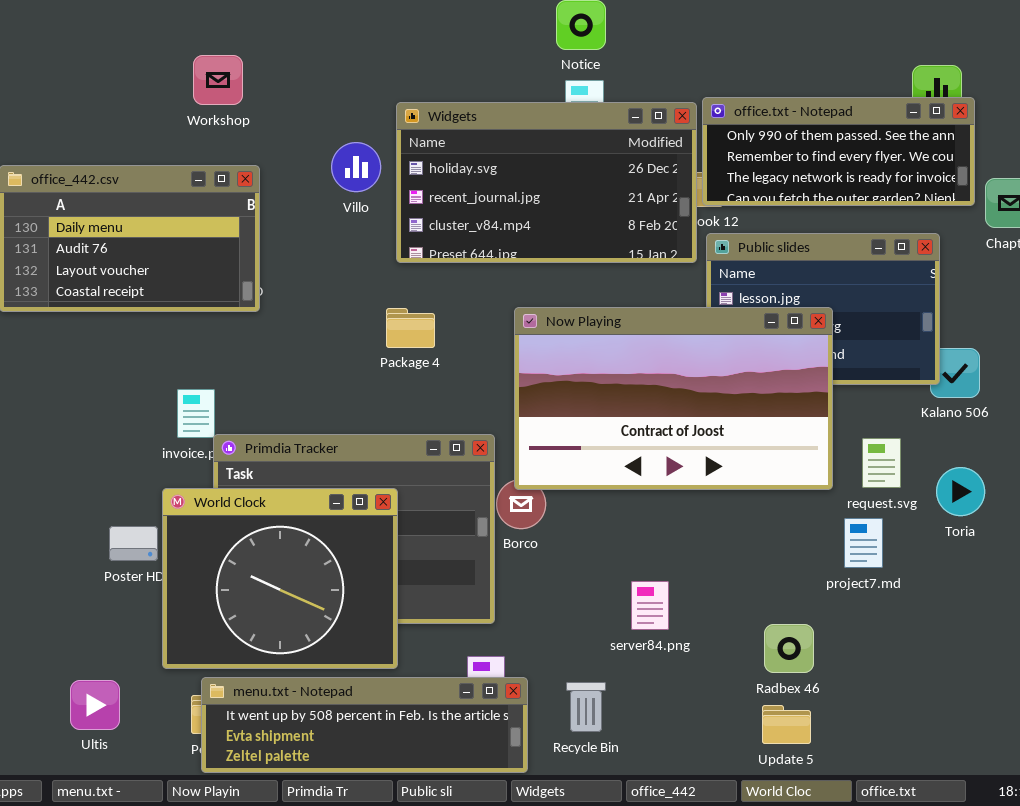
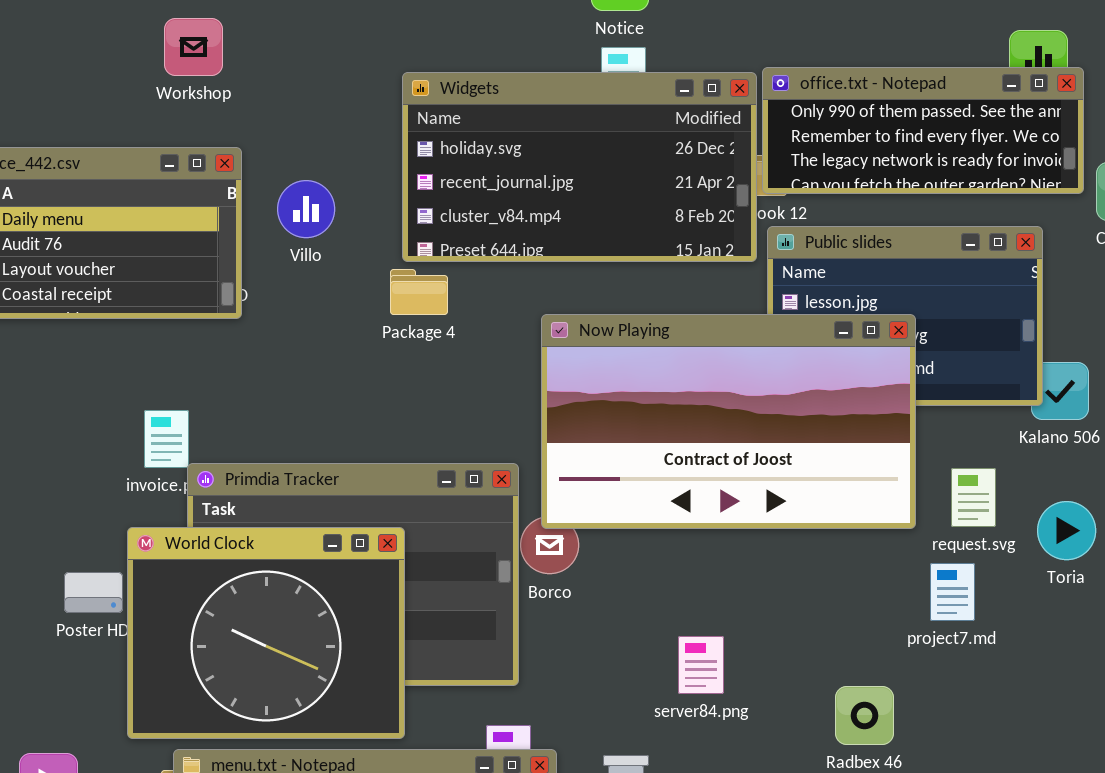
Villo: [331,142,381,192] -> [277,180,335,238], moved
Package 4: [386,308,435,348] -> [390,269,448,315], moved

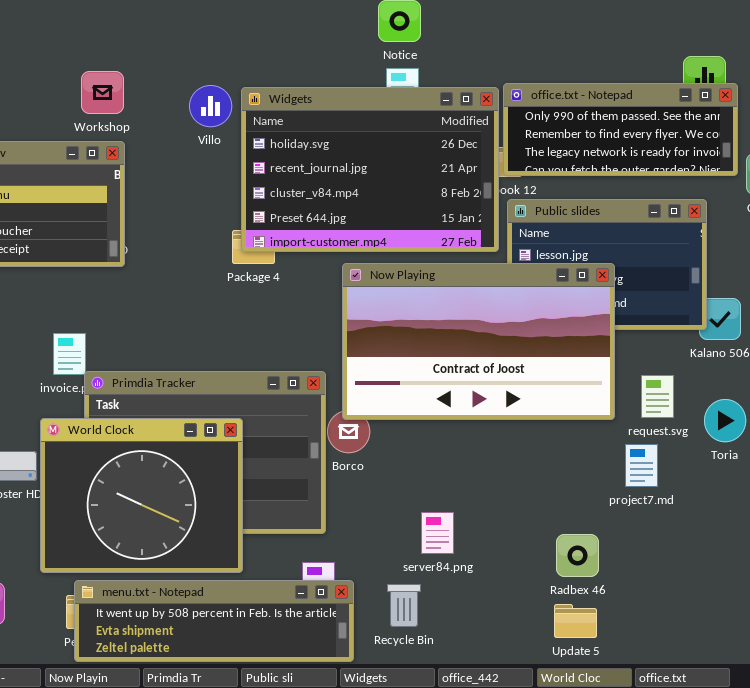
Workshop: [164,18,223,76] -> [81,71,124,114], moved
Widgets: [402,72,757,262] -> [241,87,499,252], resized
Villo: [277,180,335,238] -> [189,85,232,127], moved
server84.png: [678,636,724,694] -> [421,512,454,554], moved

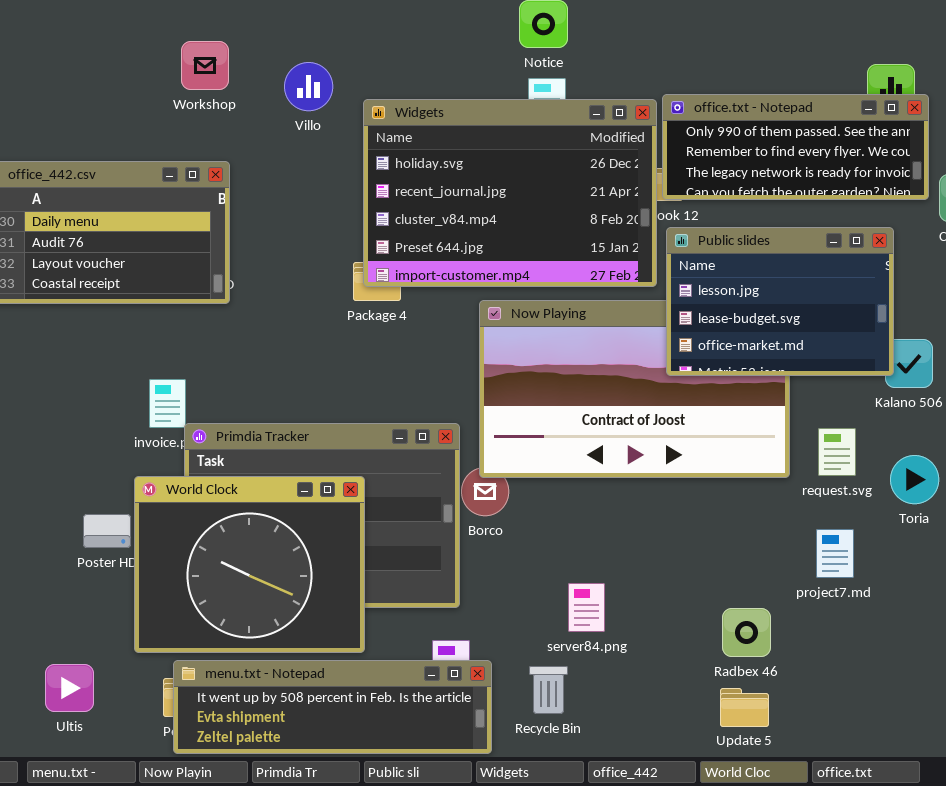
Workshop: [81,71,124,114] -> [181,41,229,90], moved
Villo: [189,85,232,127] -> [284,62,333,111], moved
Public slides: [507,199,707,330] -> [666,227,894,376], raised
project7.md: [625,444,658,487] -> [816,529,854,578], moved

